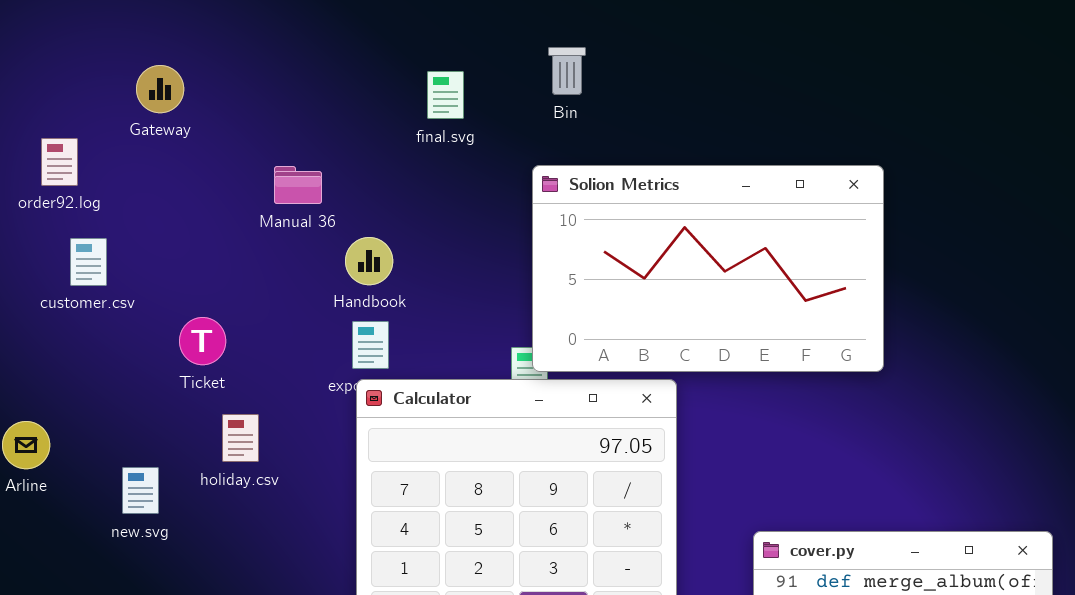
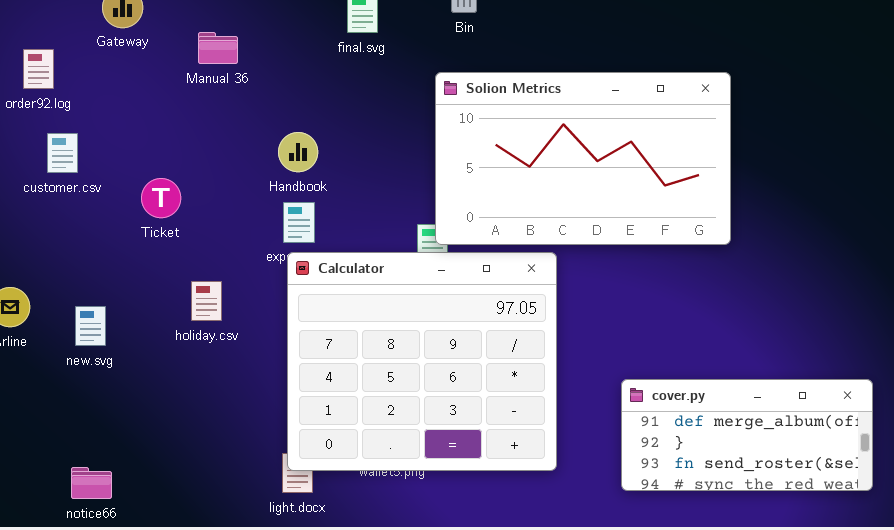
Manual 36: [274,166,322,204] -> [198,32,238,64], moved
Ticket: [179,317,226,365] -> [141,178,181,218], moved
holiday.csv: [222,414,259,462] -> [191,281,222,321], moved
new.svg: [122,467,159,514] -> [75,306,106,346], moved

